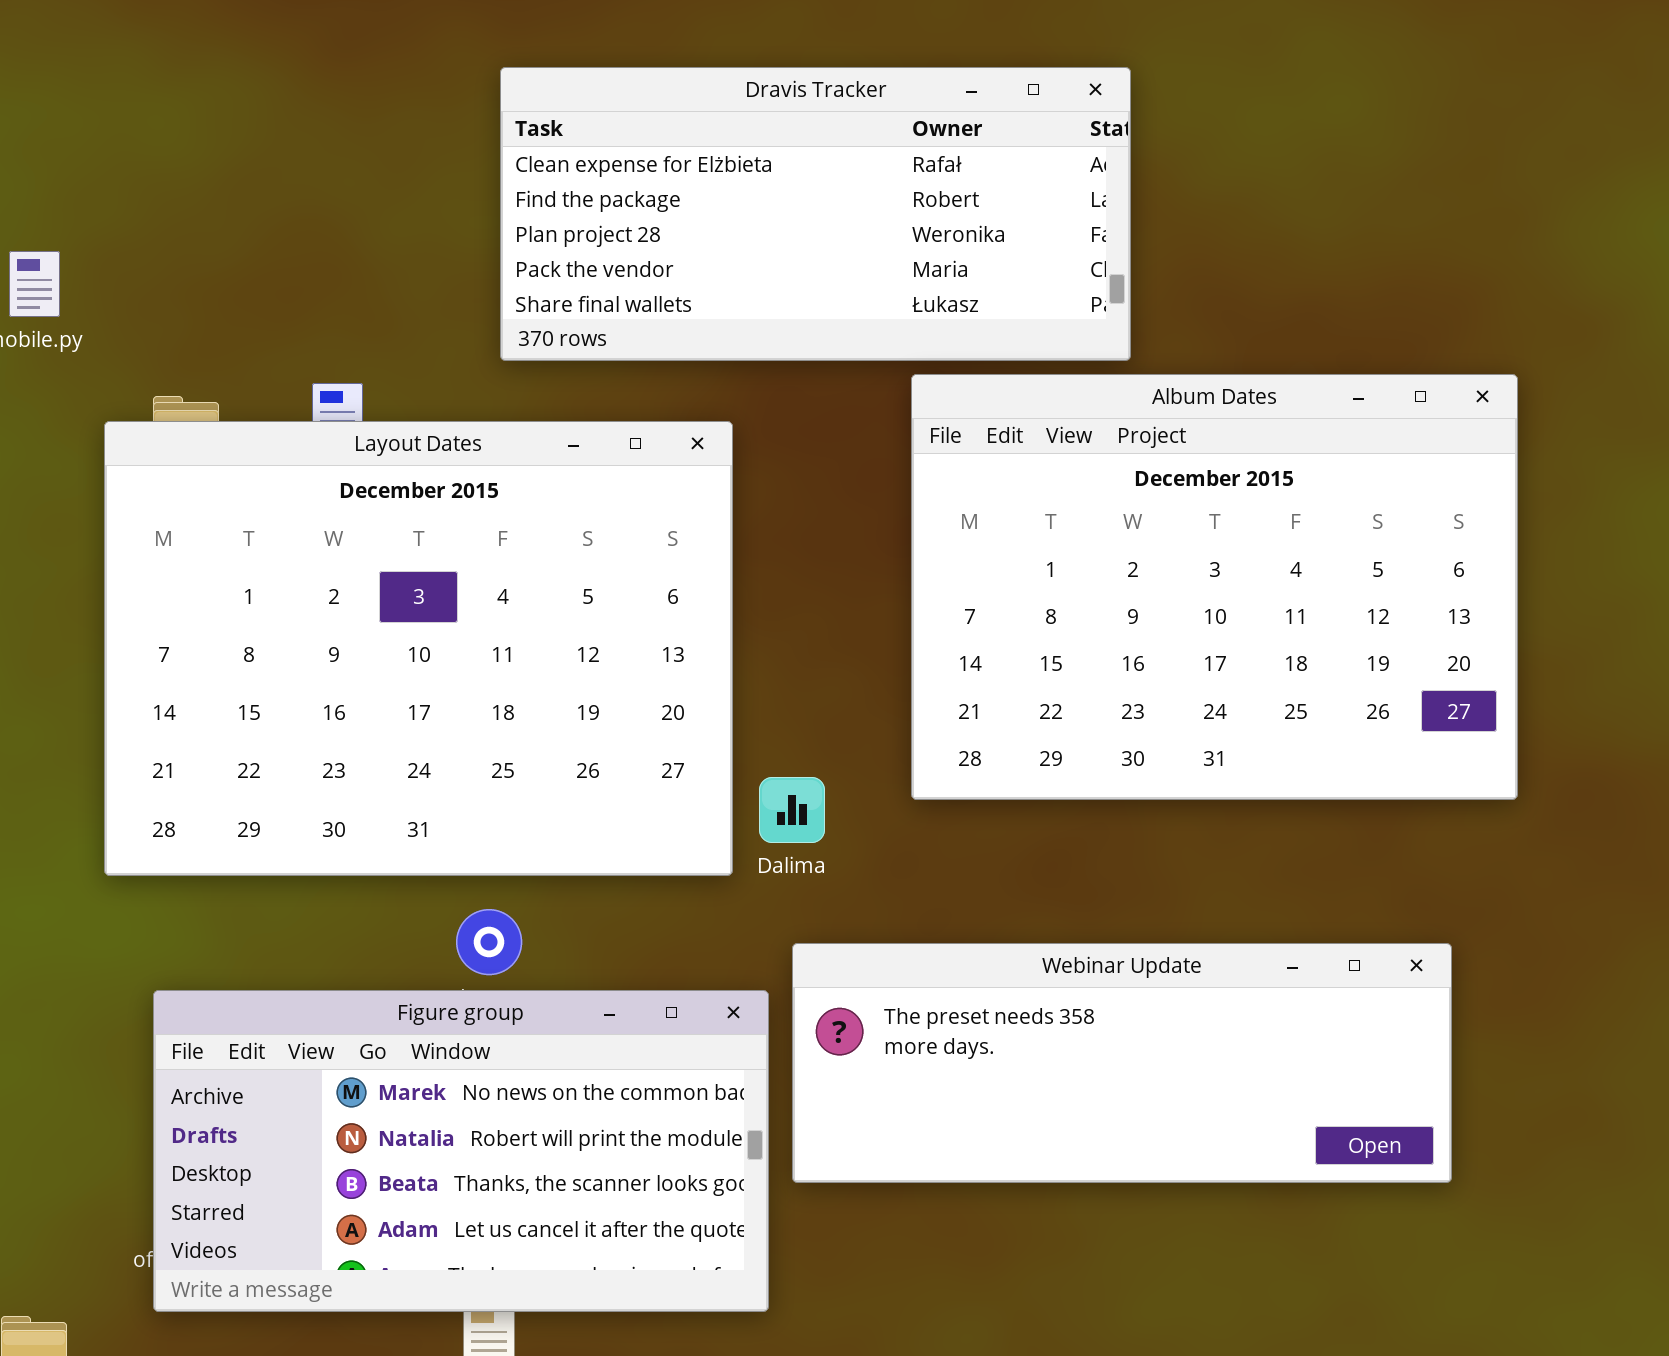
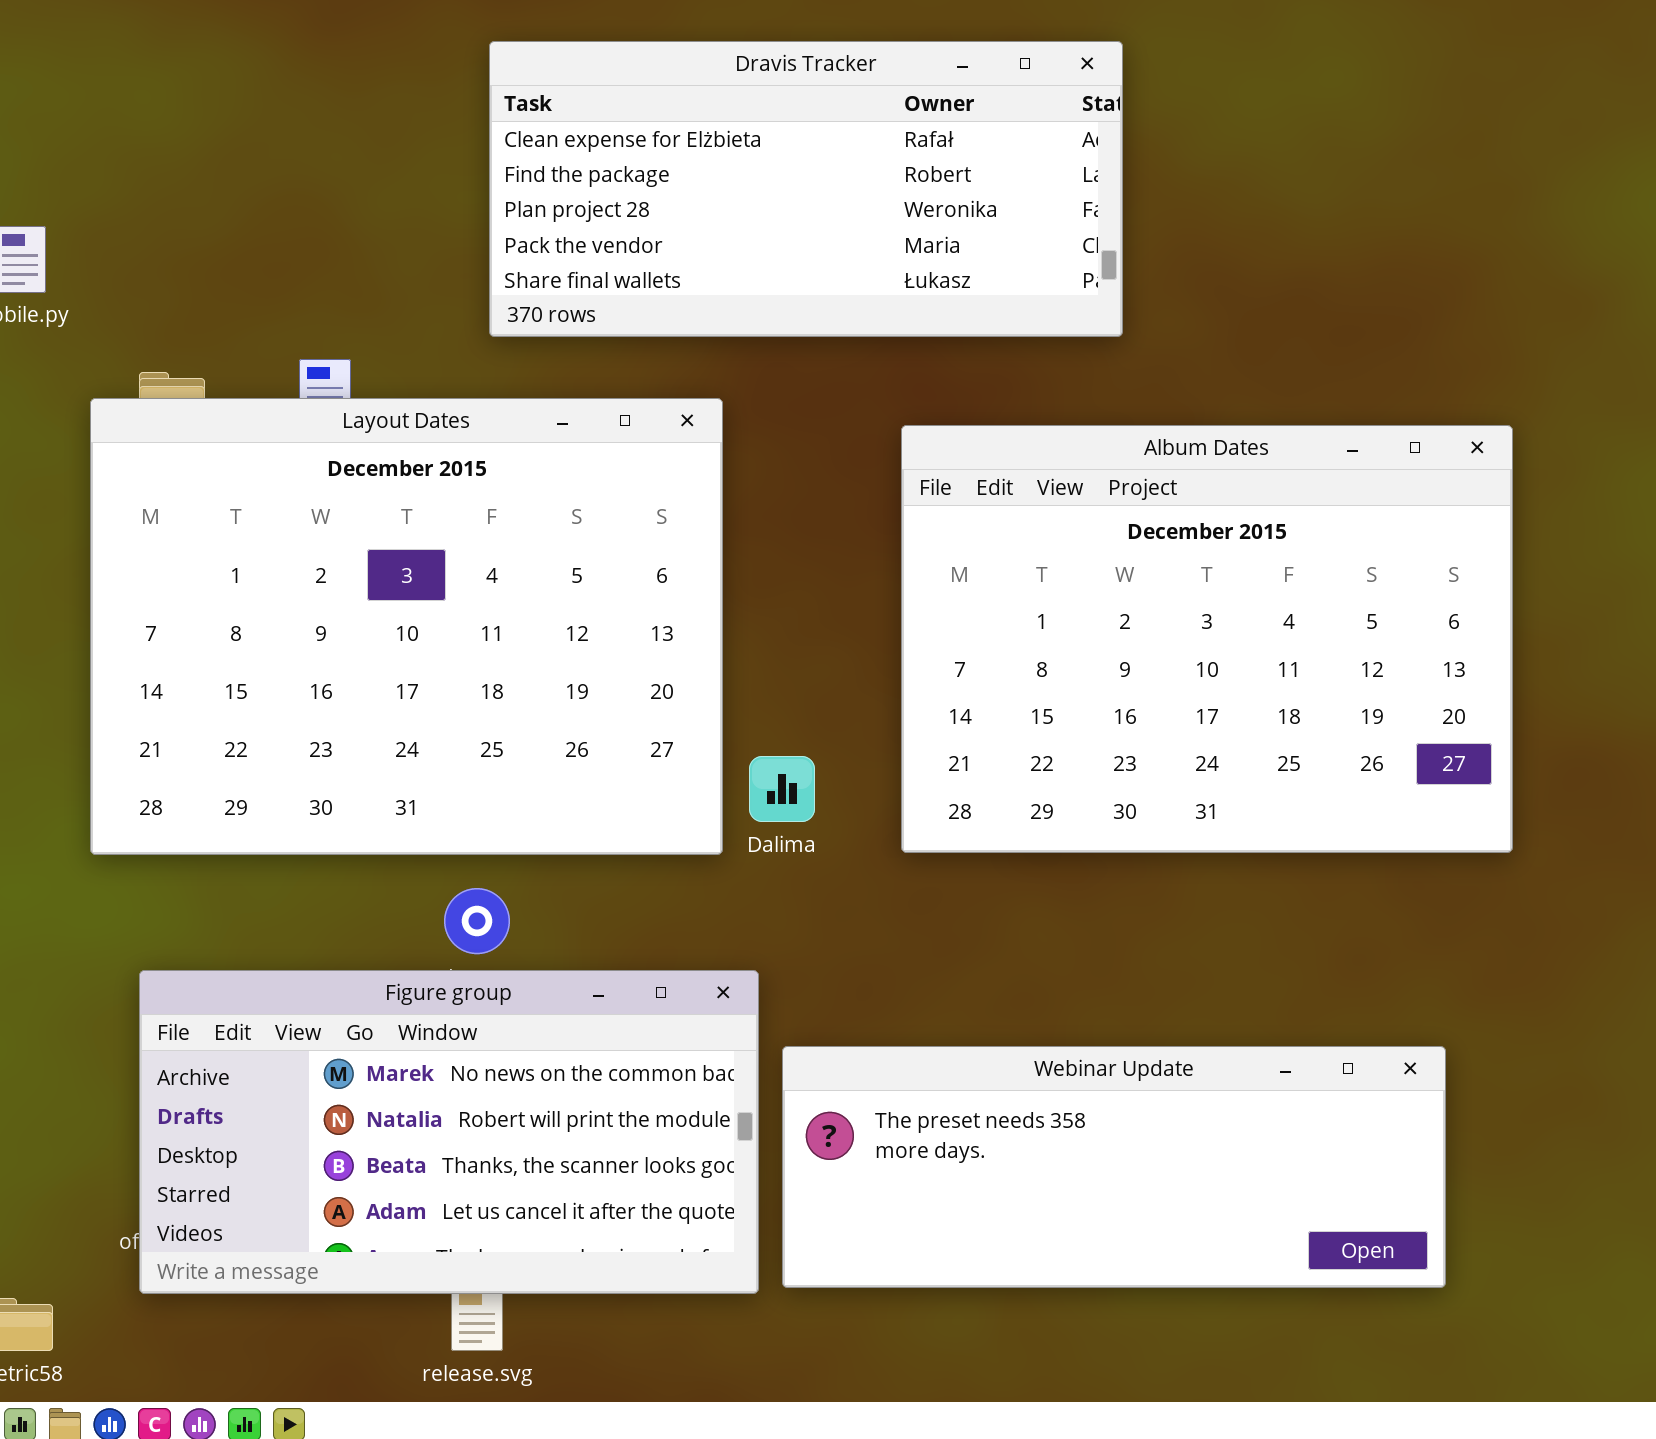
Album Dates: [911,374,1518,800] -> [901,425,1513,853], moved
Webinar Update: [792,943,1452,1183] -> [782,1046,1446,1288], moved

